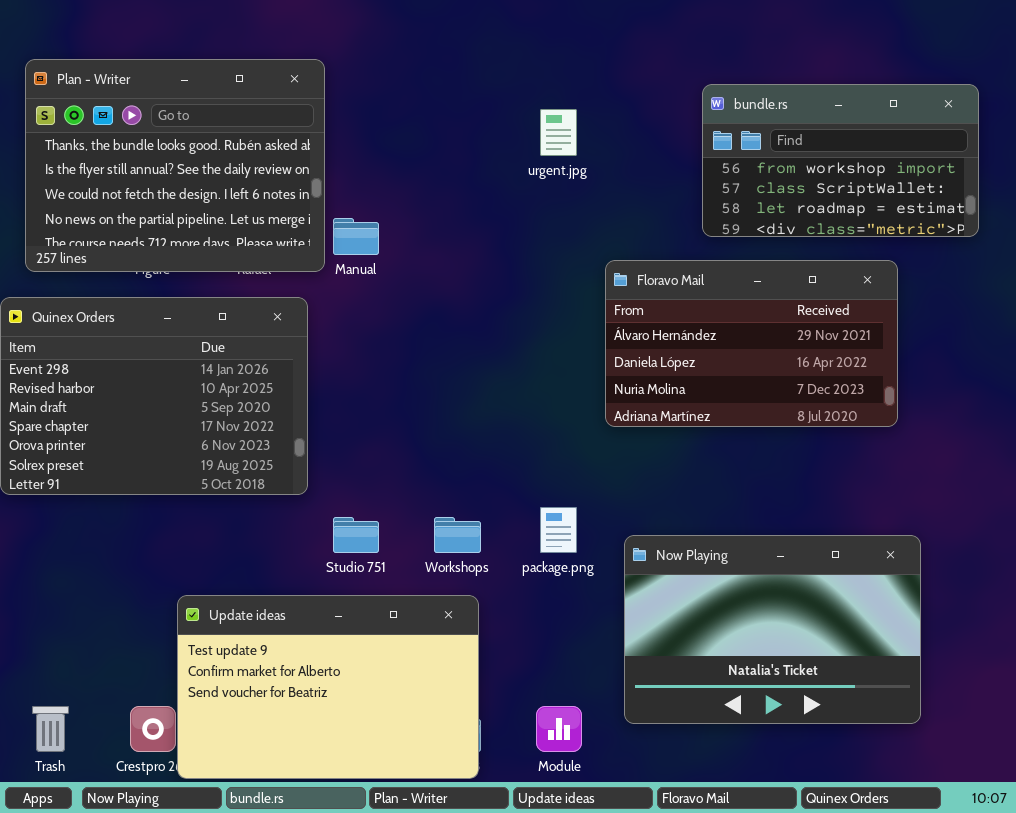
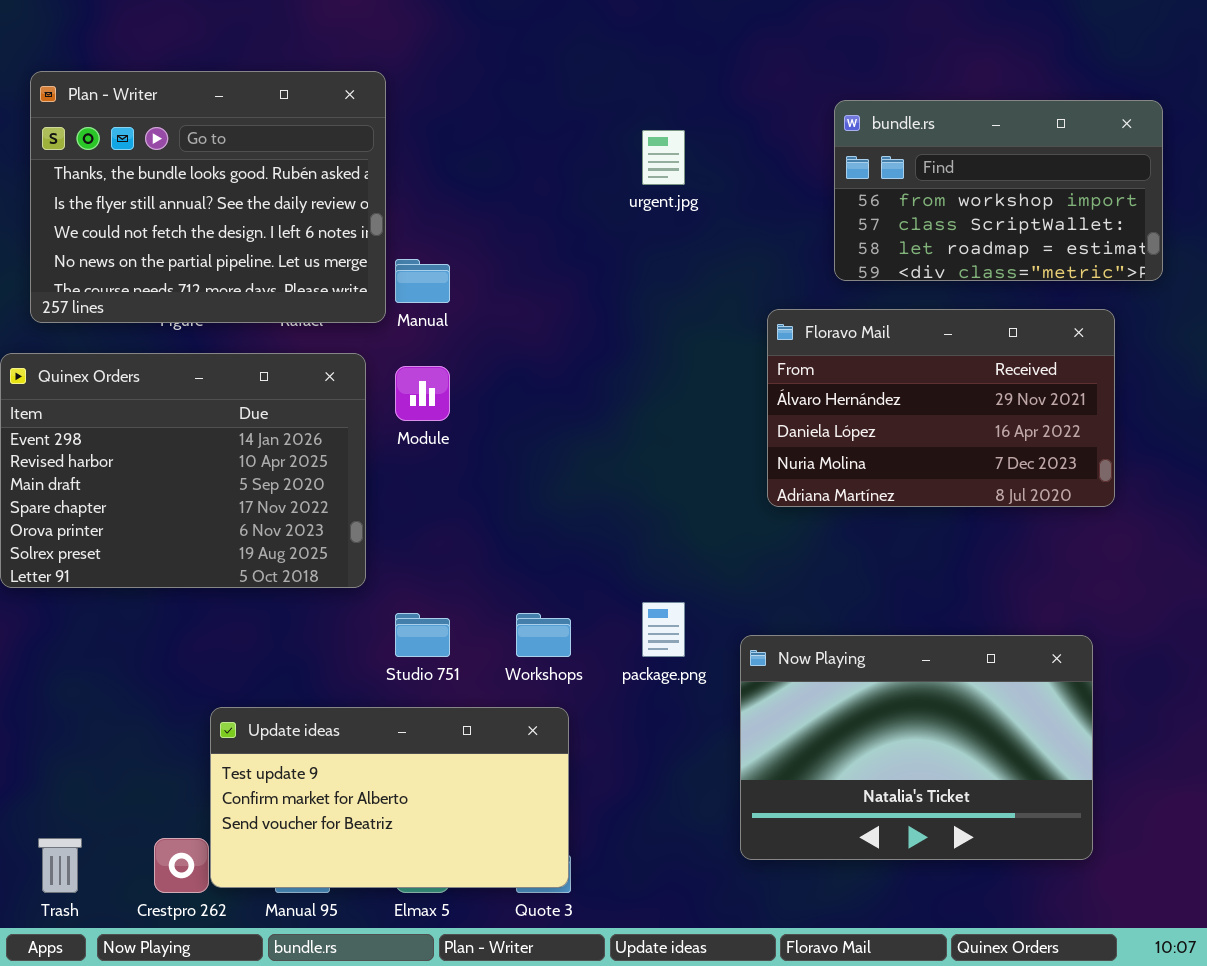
Floravo Mail: [605,260,898,427] -> [767,309,1115,507], moved
Update ideas: [177,595,479,779] -> [210,707,569,888], resized
Module: [536,706,582,752] -> [395,366,450,421], moved

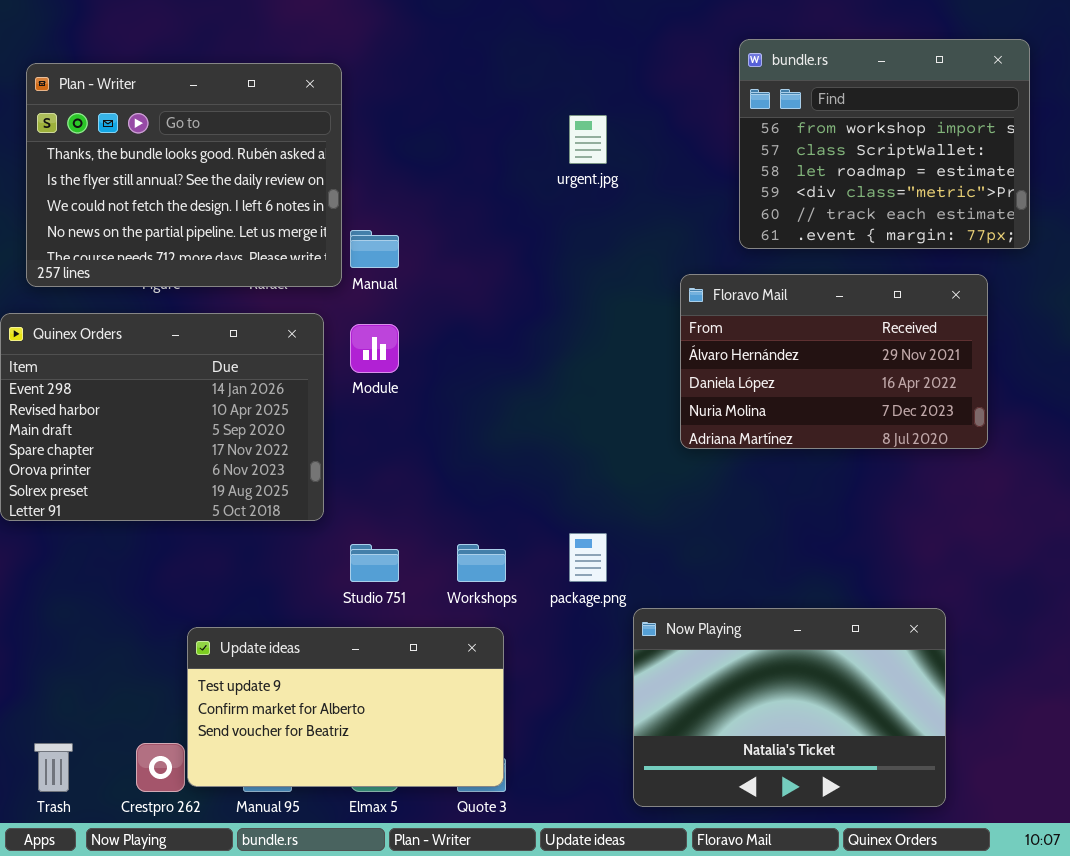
bundle.rs: [834,100,1163,281] -> [739,39,1030,249], resized
Now Playing: [740,635,1093,860] -> [633,608,946,807], moved

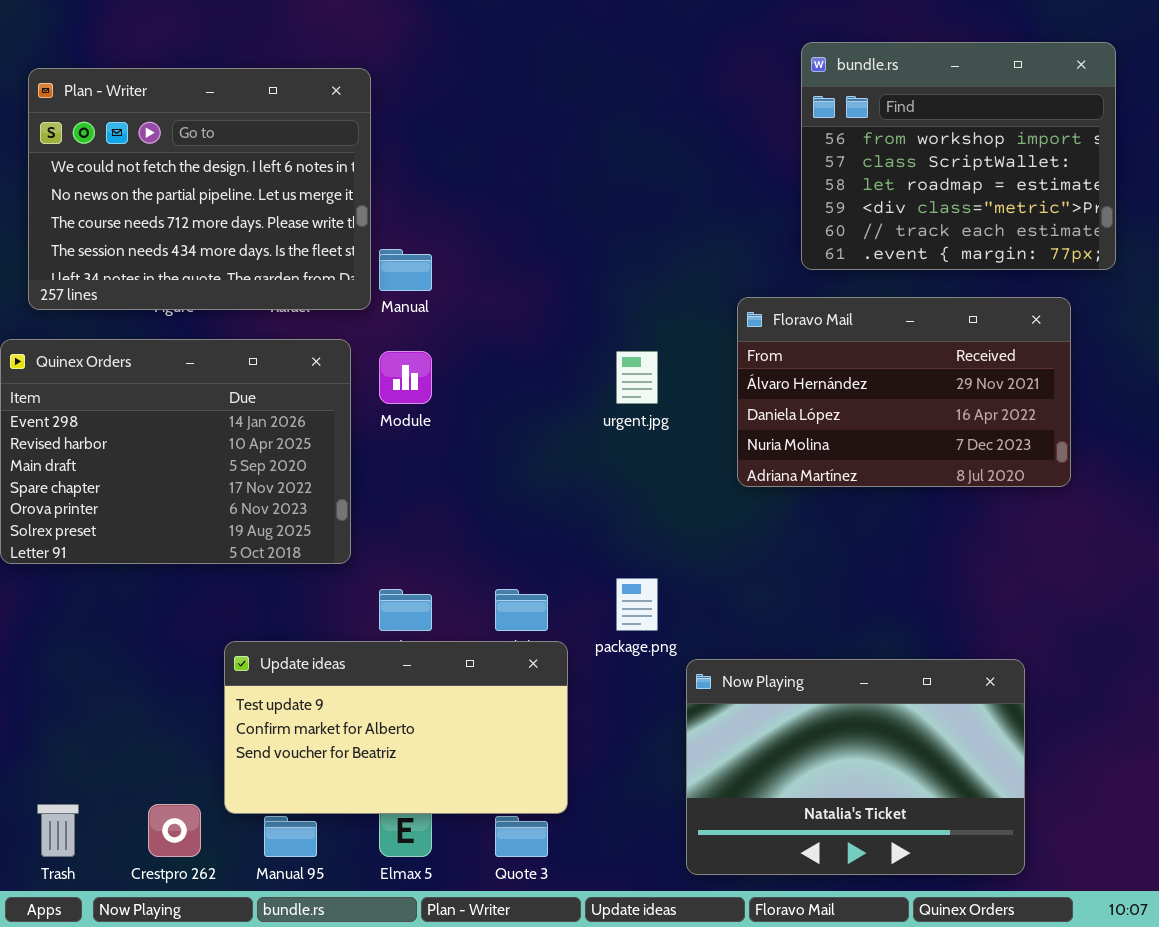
Plan - Writer: [26,63,342,287] -> [28,68,371,310], scrolled down 2 rows
urgent.jpg: [569,115,607,164] -> [616,351,658,404], moved
Update ideas: [187,627,504,787] -> [224,641,568,814], moved

